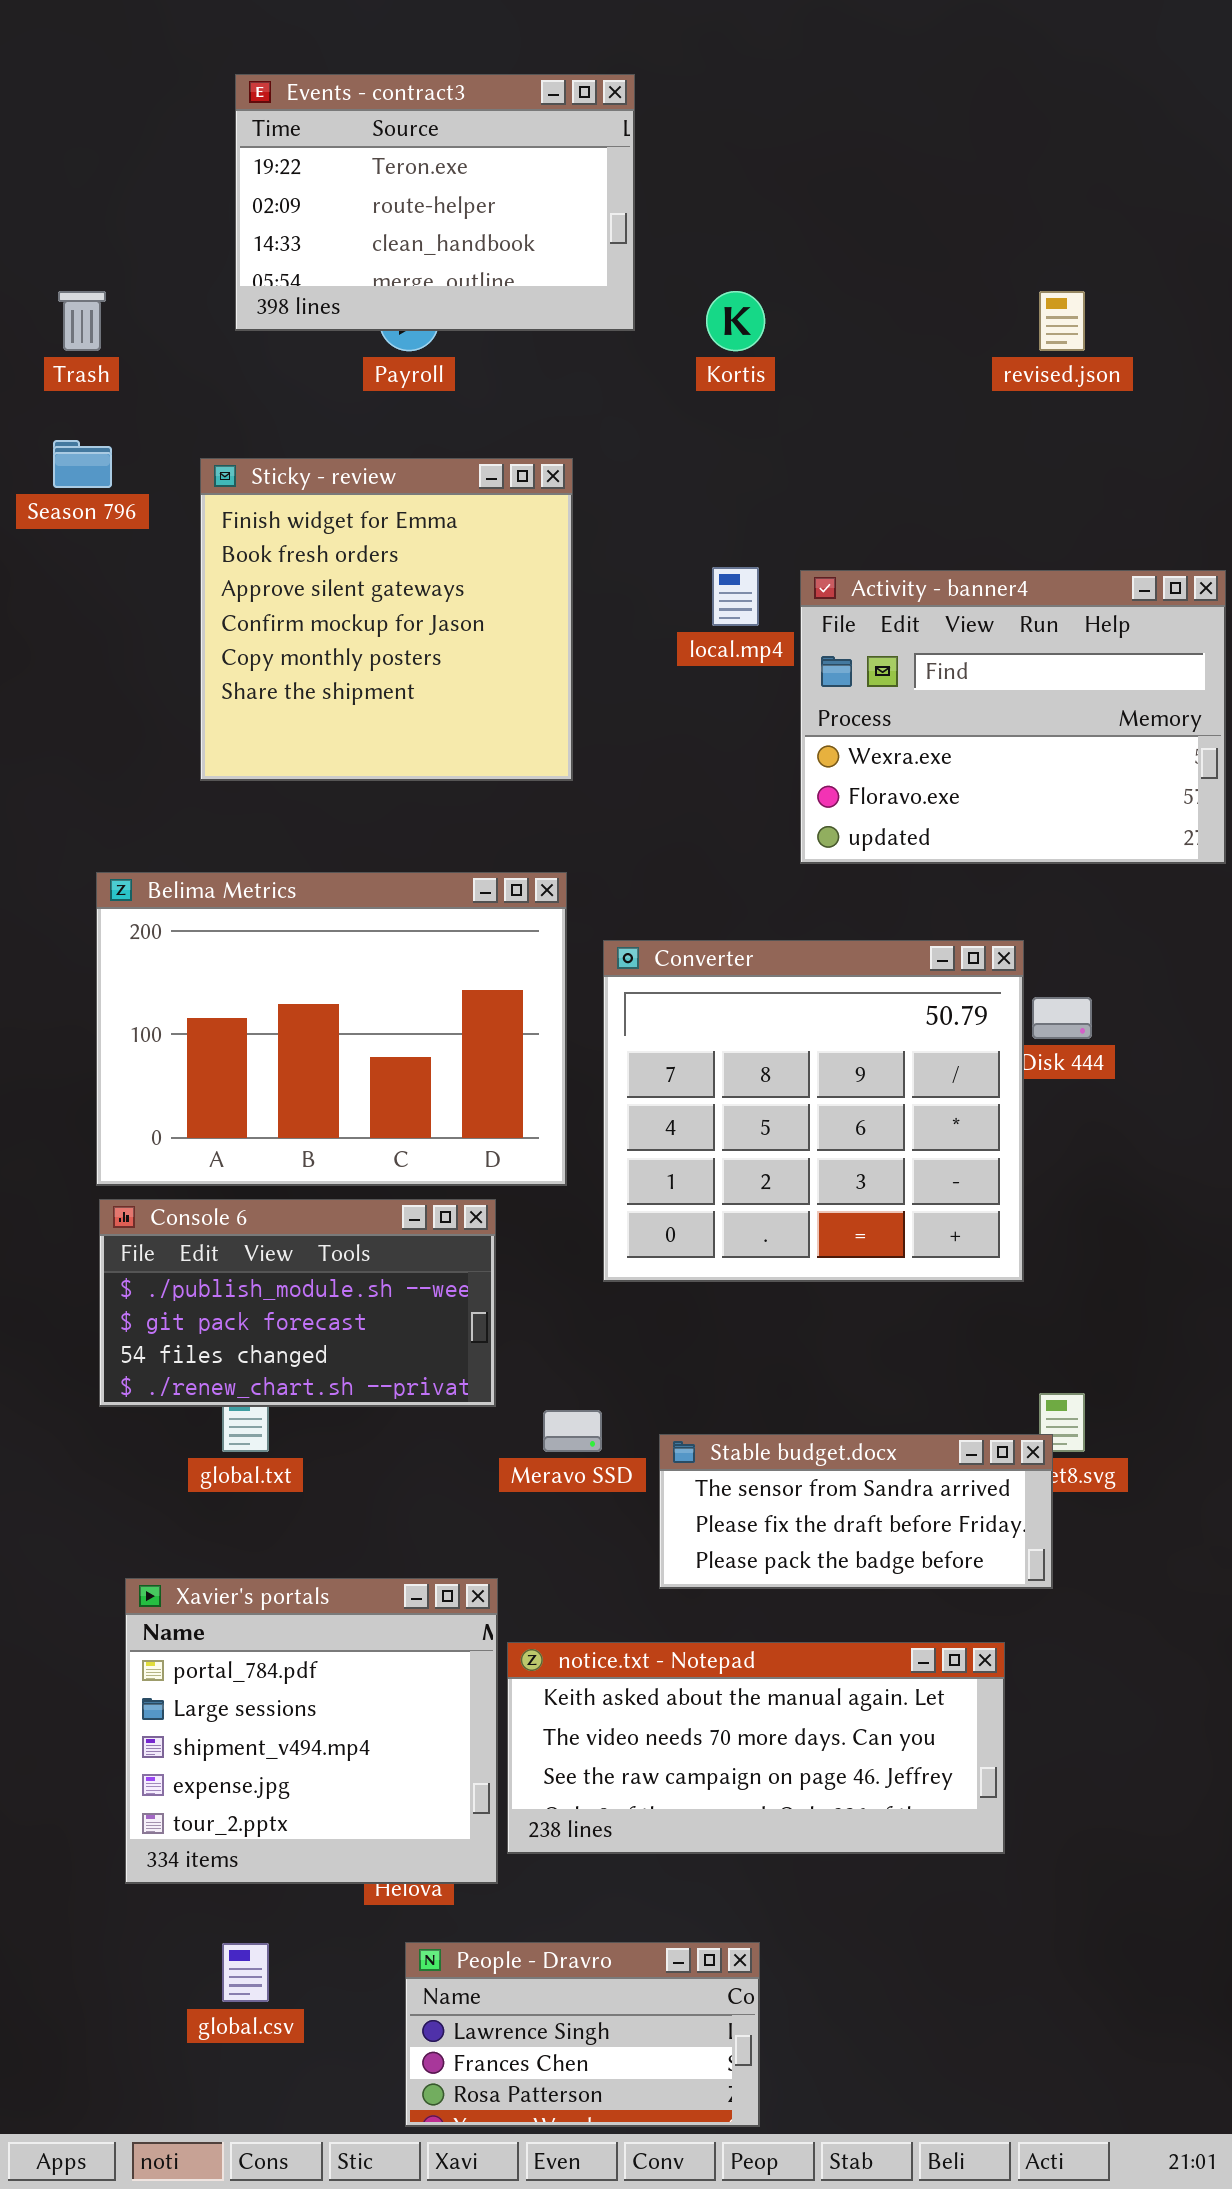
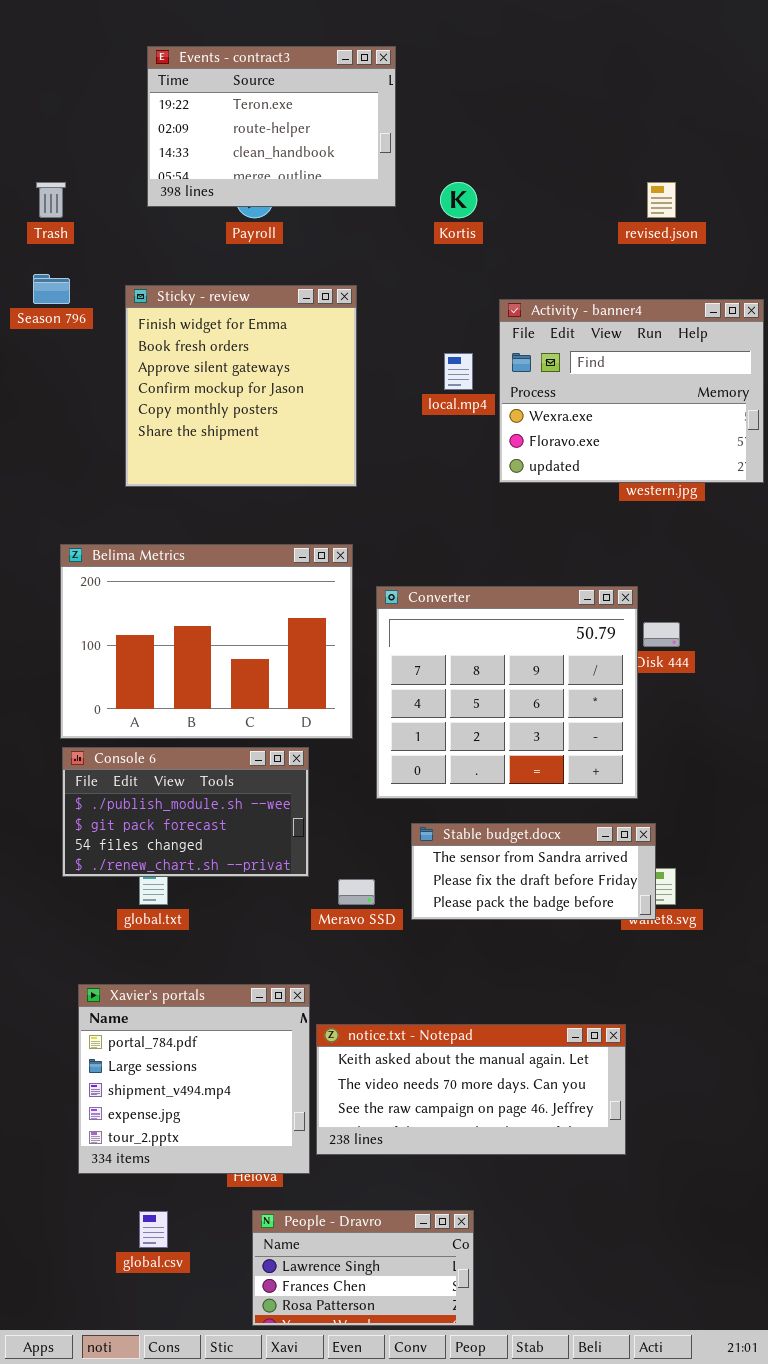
Activity - banner4: [800,570,1226,864] -> [499,299,764,483], moved
Stable budget.docx: [659,1434,1053,1589] -> [411,823,656,920], moved

